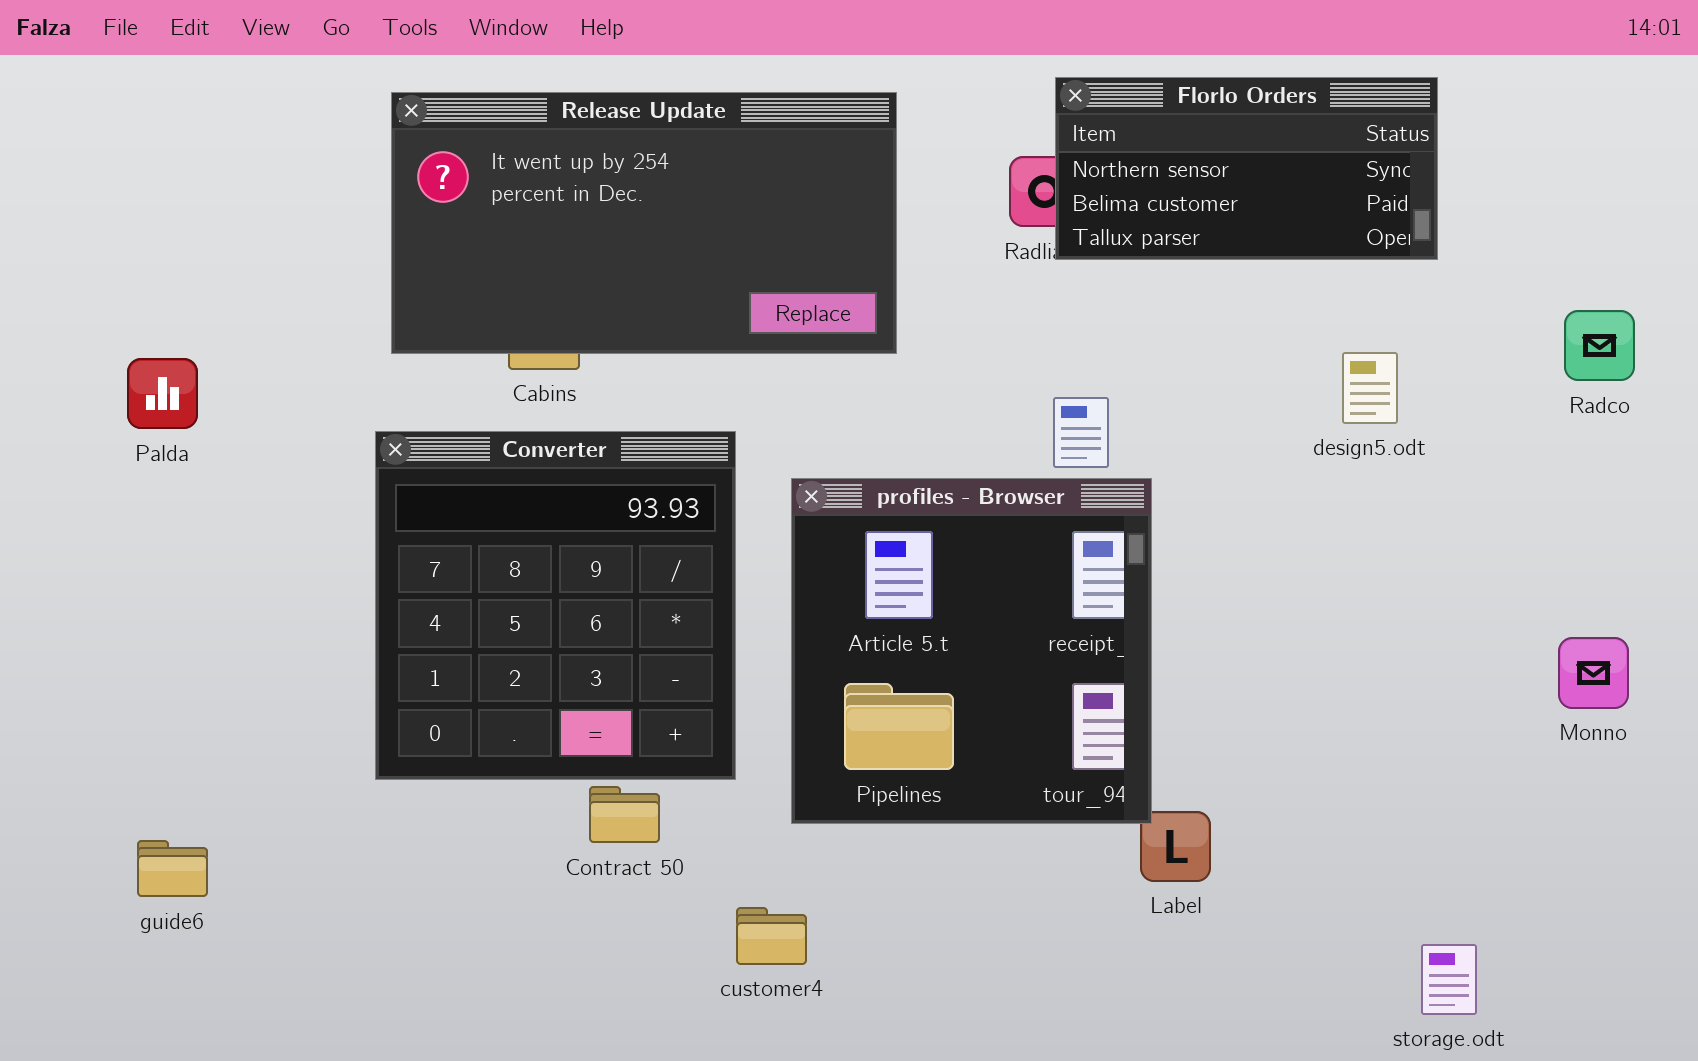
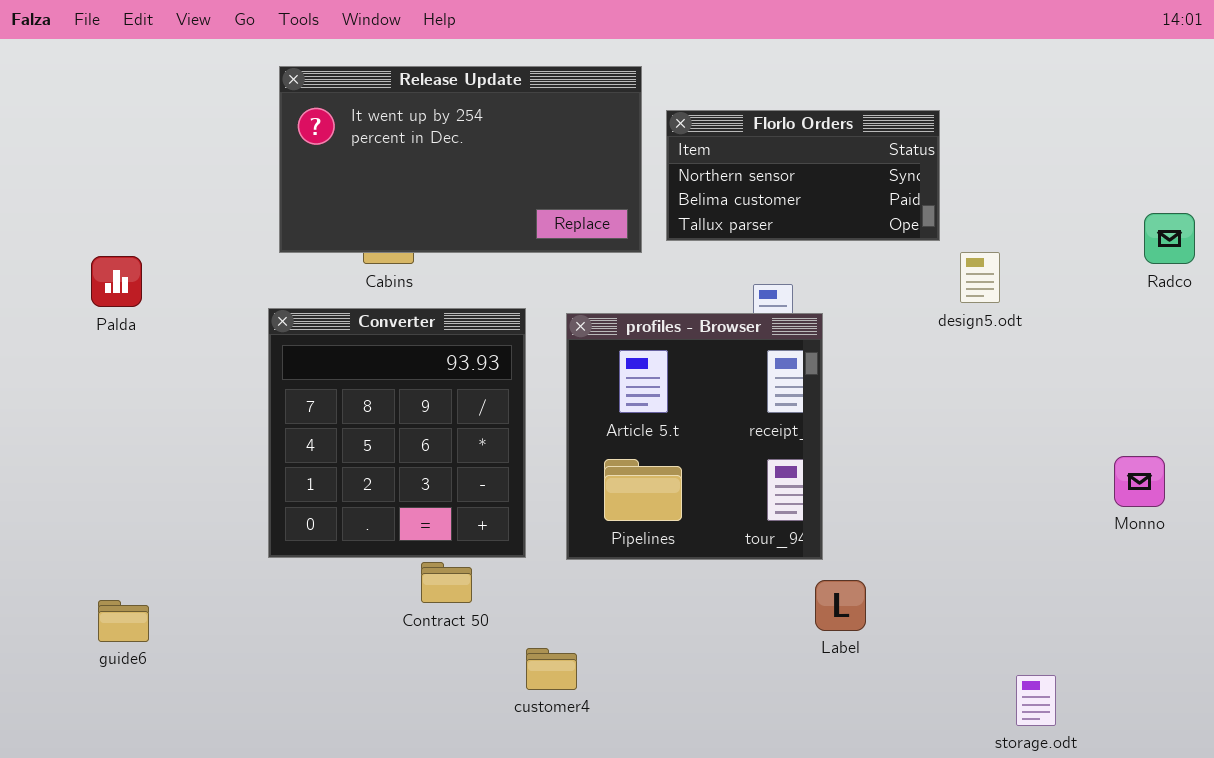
Florlo Orders: [1055,77,1438,260] -> [666,110,940,241], moved
Radco: [1564,310,1635,381] -> [1144,213,1195,264], moved
profiles - Browser: [791,478,1152,824] -> [566,313,823,560], moved

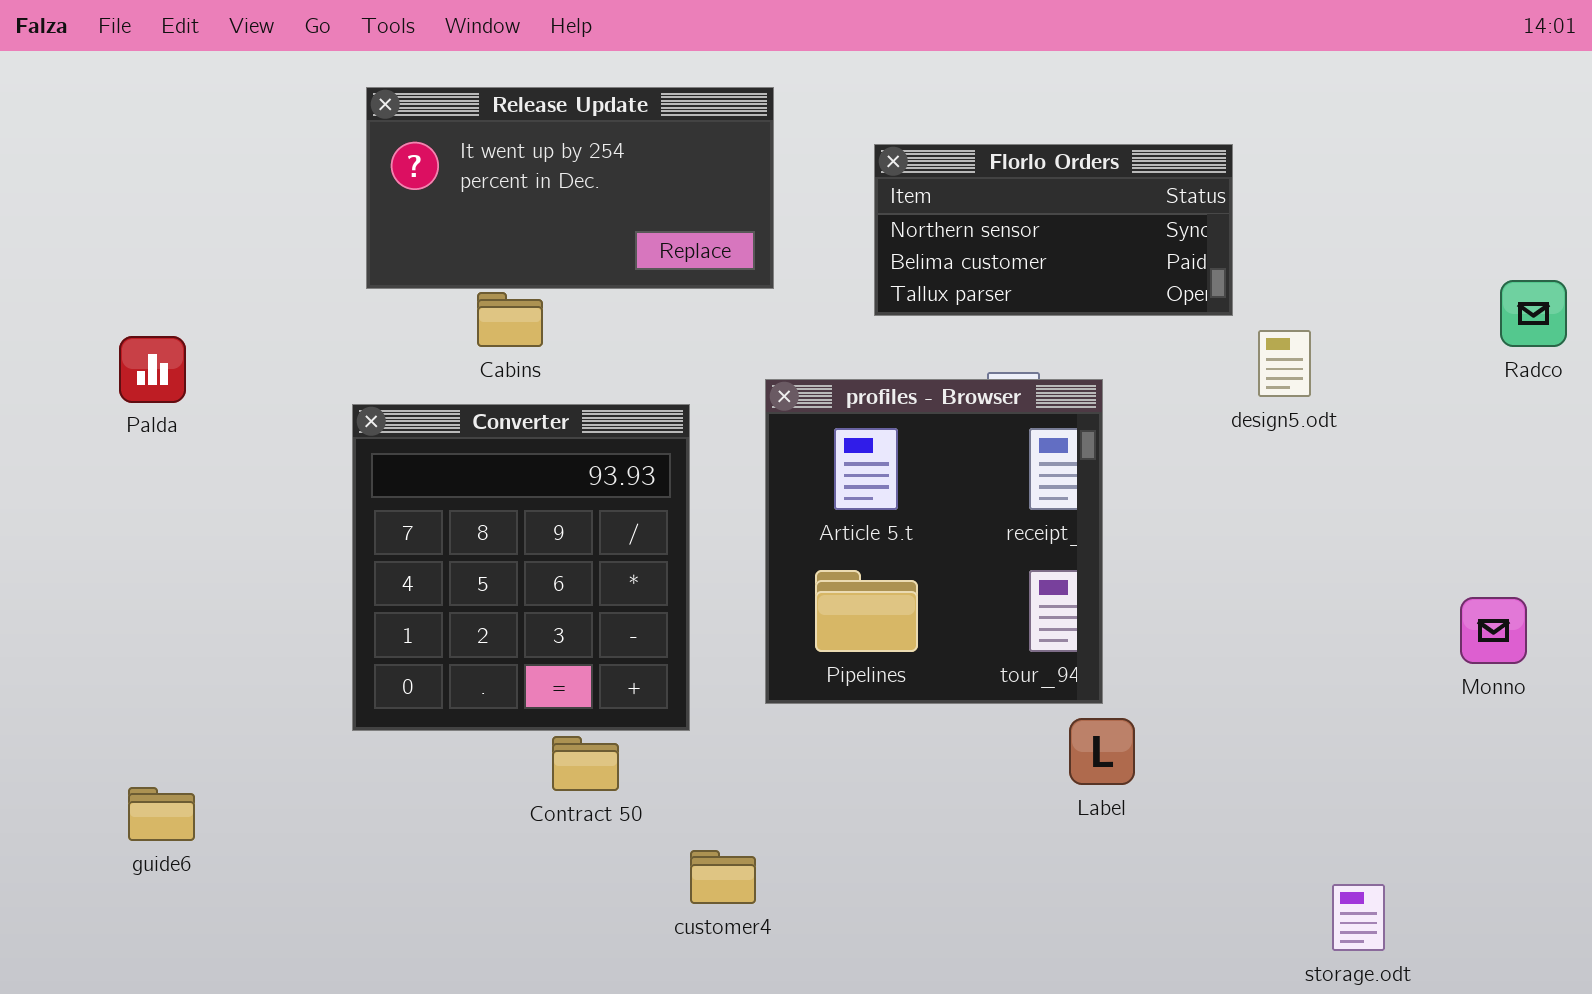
Release Update: [279,66,642,253] -> [366,87,774,289], resized
profiles - Browser: [566,313,823,560] -> [765,379,1103,704], moved
Label: [815,580,866,631] -> [1069,718,1135,785], moved

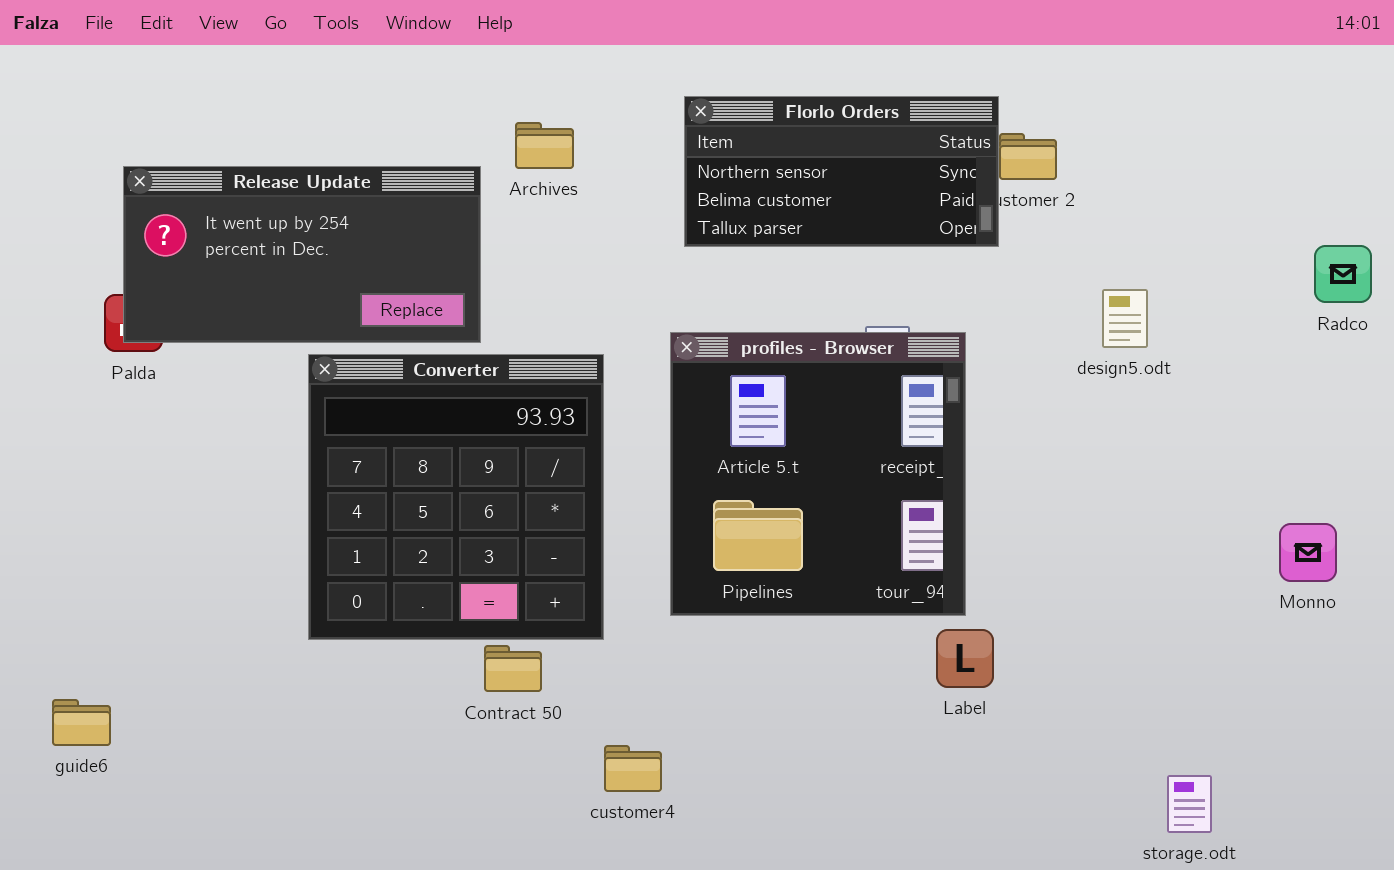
Release Update: [366,87,774,289] -> [123,166,481,343], moved
Florlo Orders: [874,144,1233,316] -> [684,96,999,247], moved
guide6: [128,787,195,841] -> [52,699,111,746], moved

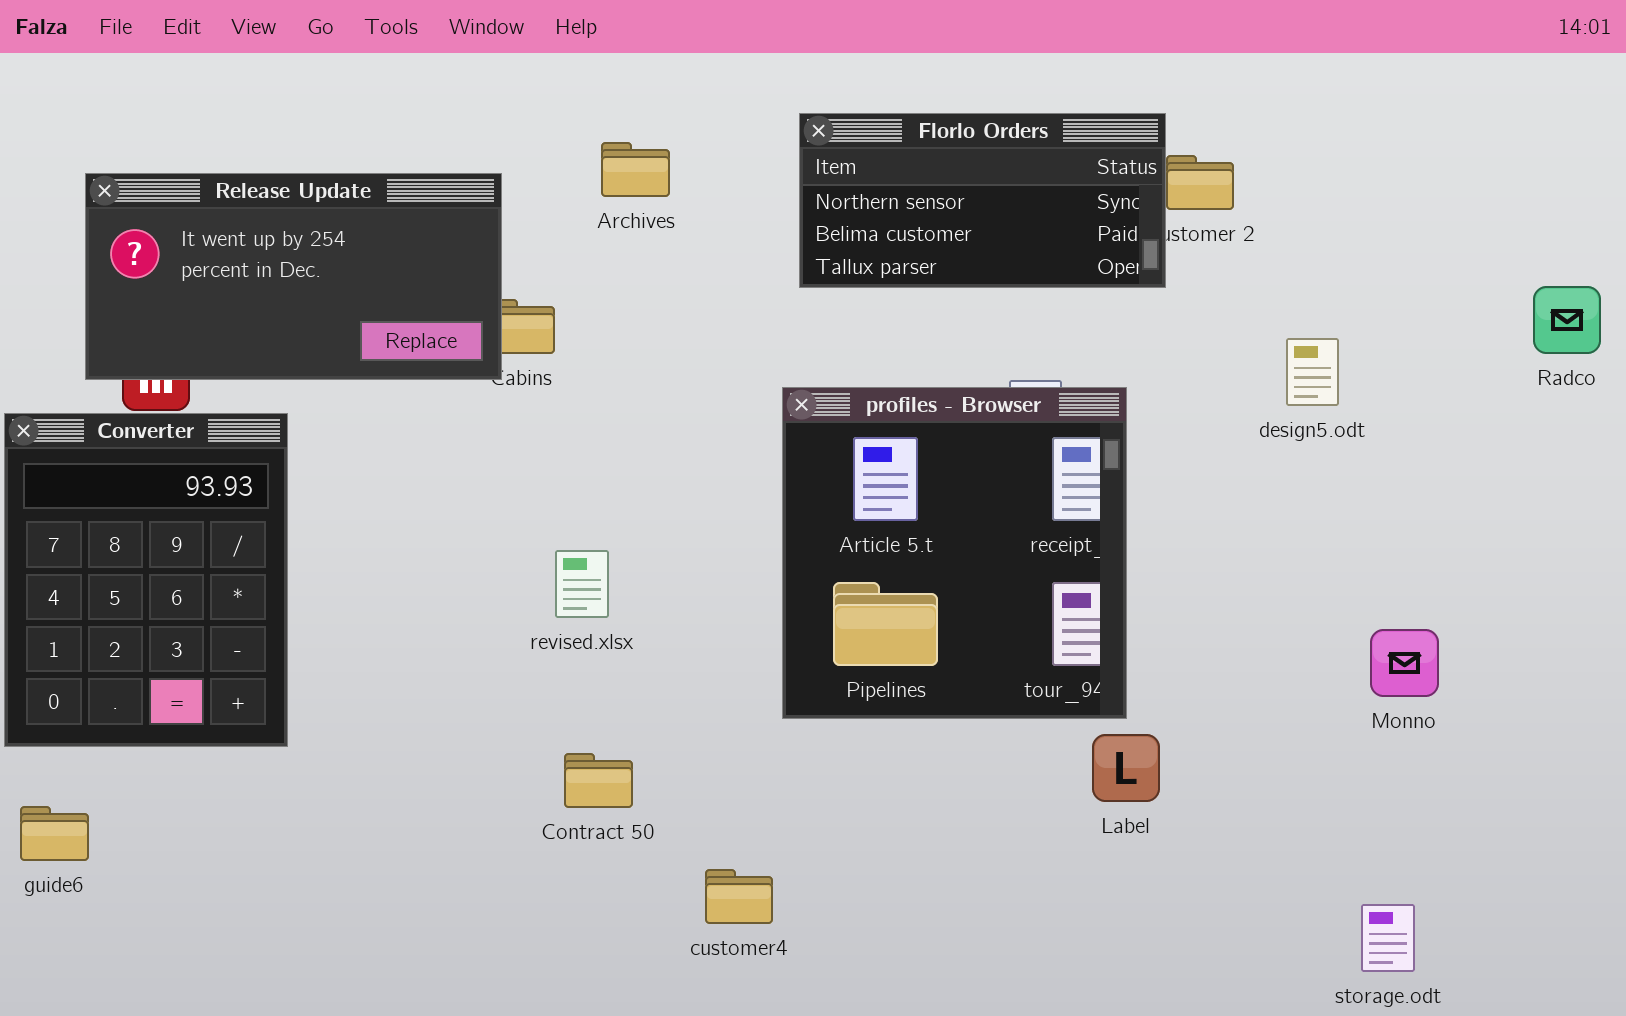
Release Update: [123,166,481,343] -> [85,173,502,380], moved
Converter: [308,354,604,640] -> [4,413,288,747], moved, resized
Monno: [1279,523,1337,582] -> [1370,629,1439,697], moved
guide6: [52,699,111,746] -> [20,806,89,861], moved

